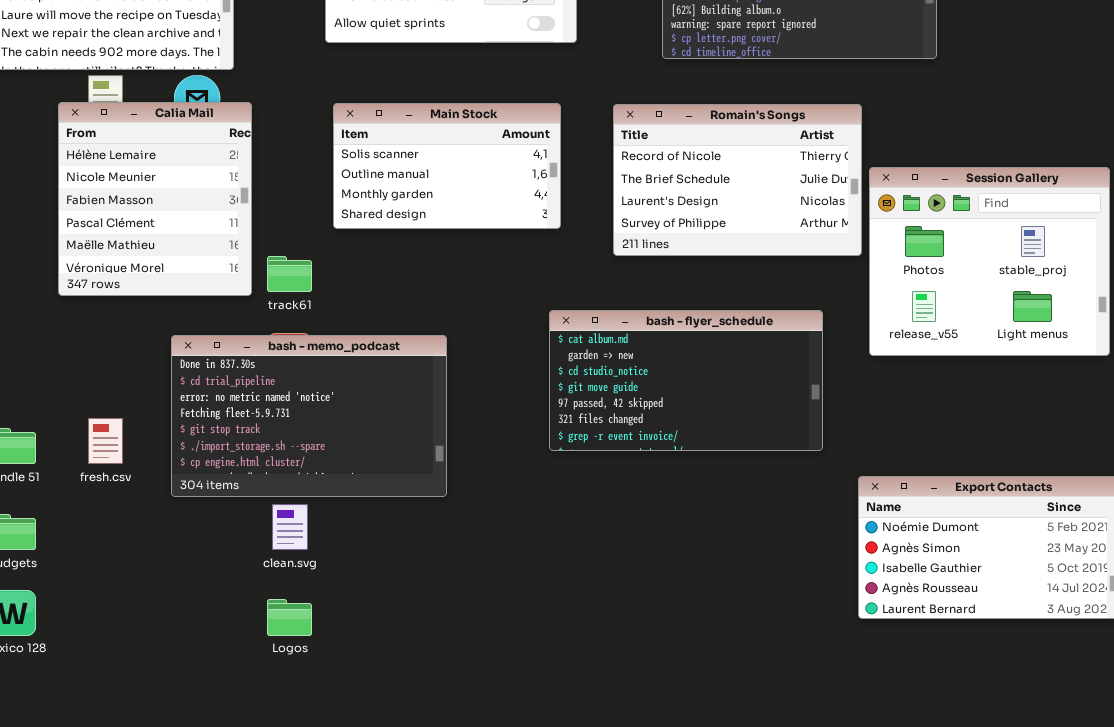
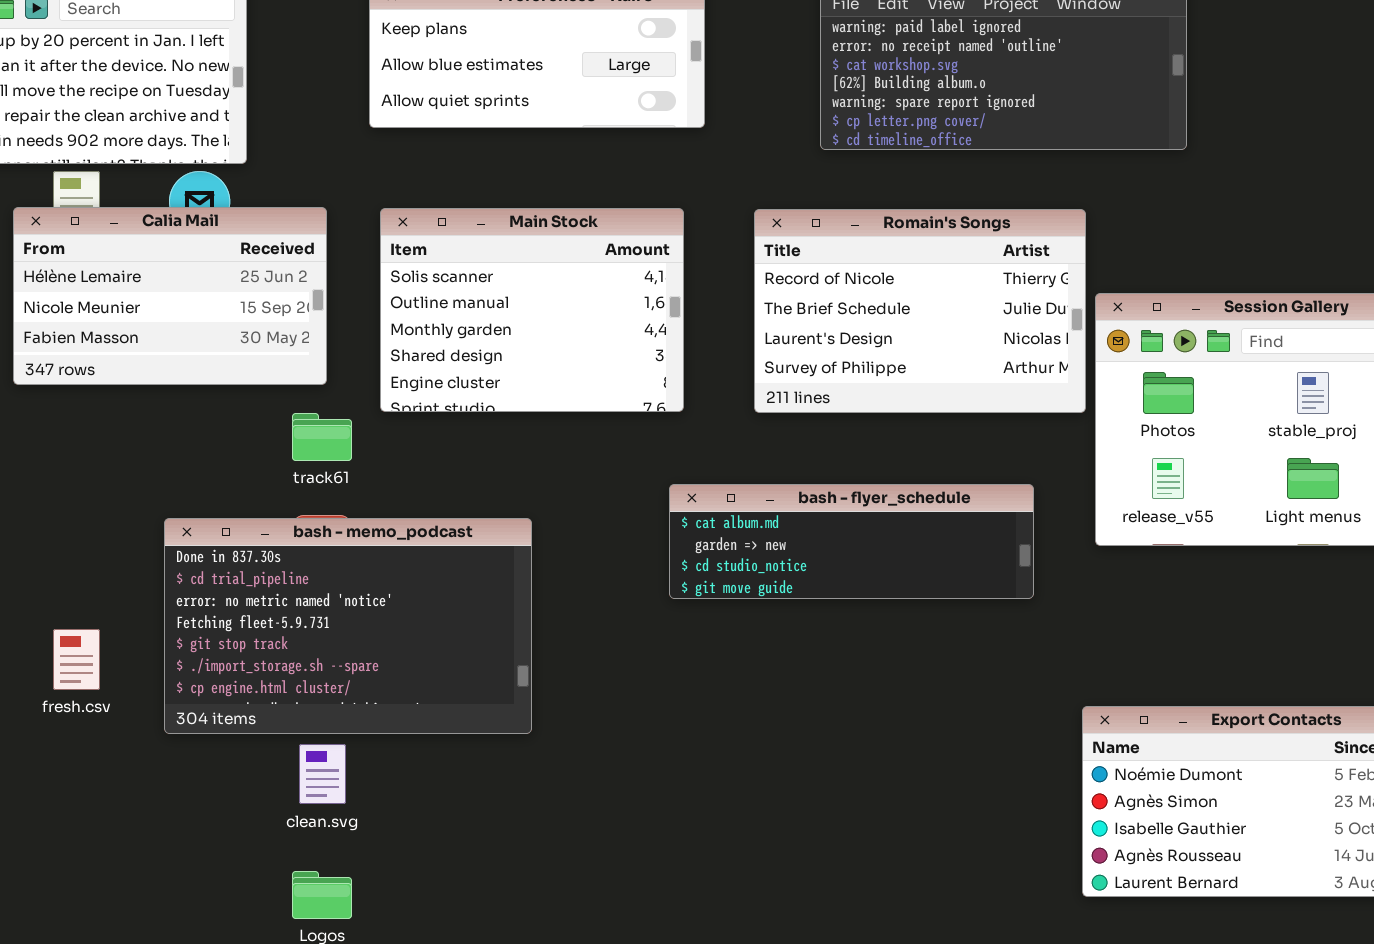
Calia Mail: [58,102,252,296] -> [13,207,327,385], resized
Main Stock: [333,103,561,229] -> [380,208,684,412], resized
bash - flyer_schedule: [549,310,823,451] -> [669,484,1034,599], resized

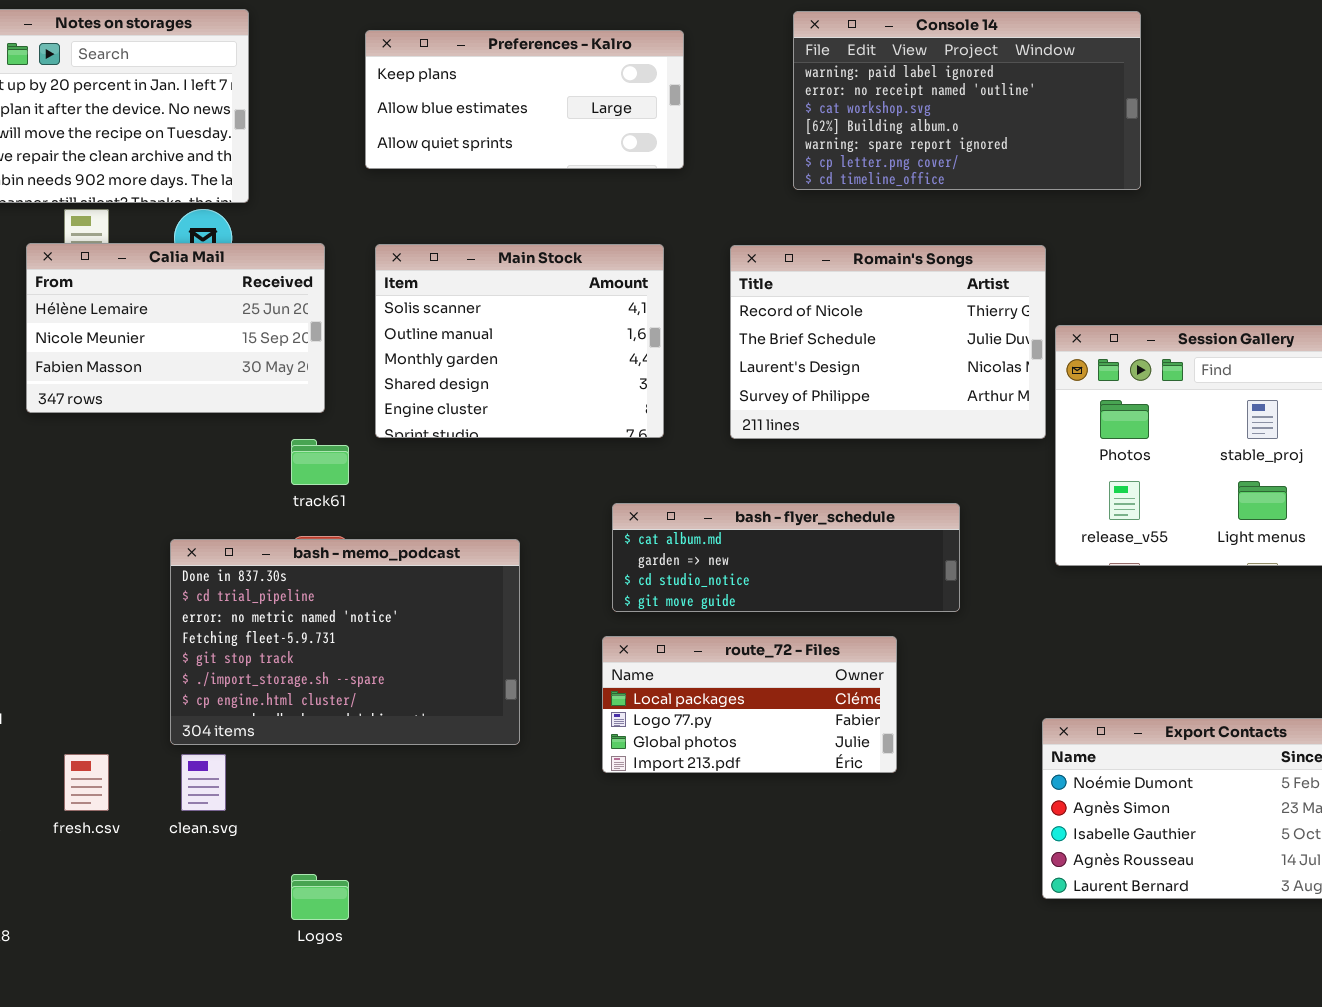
bash - flyer_schedule: [669,484,1034,599] -> [612,503,960,612], moved
route_72 - Files: none -> [602,636,897,773], opened
fresh.csv: [53,629,100,690] -> [64,754,109,811], moved
clean.svg: [299,744,346,804] -> [181,754,226,811], moved

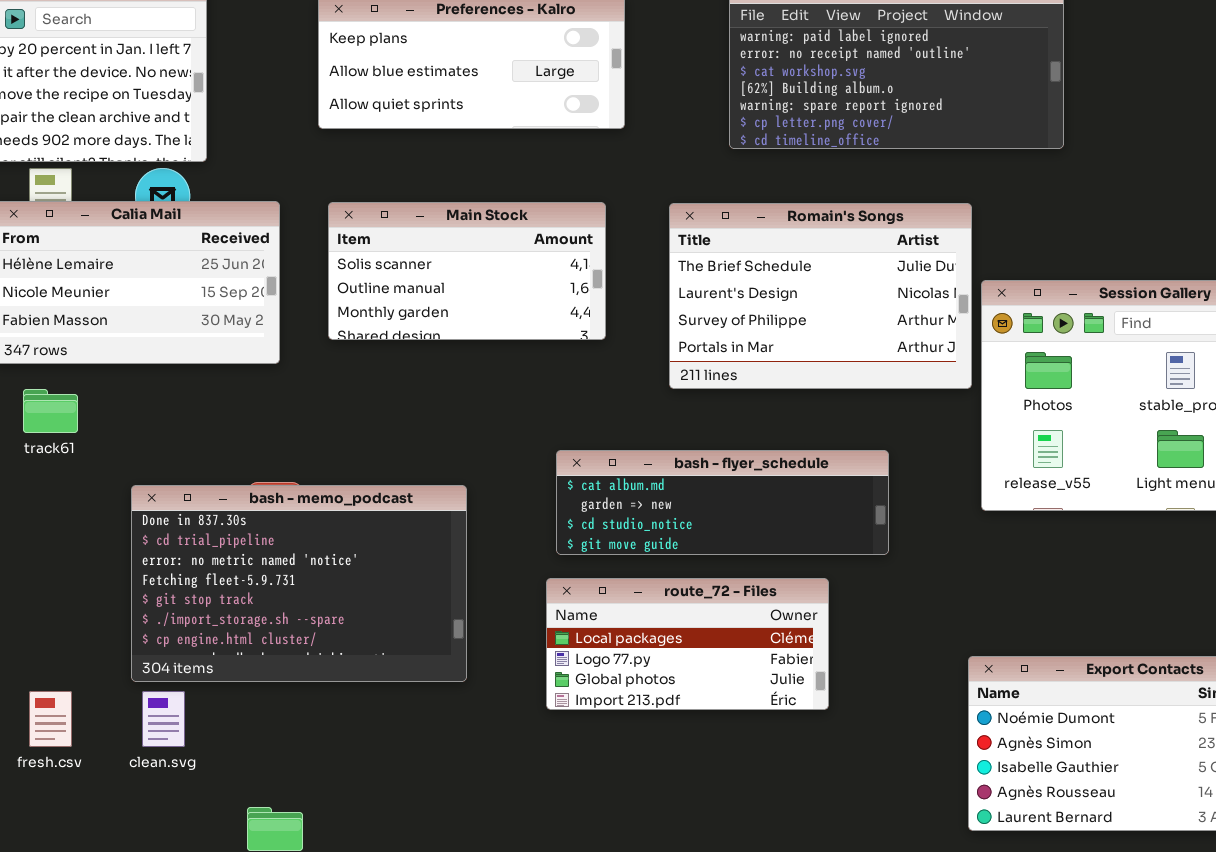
Main Stock: [375,244,664,438] -> [328,202,606,340], resized
Romain's Songs: [730,245,1046,439] -> [669,203,972,389], scrolled down 1 row
track61: [291,439,349,485] -> [23,389,78,433], moved

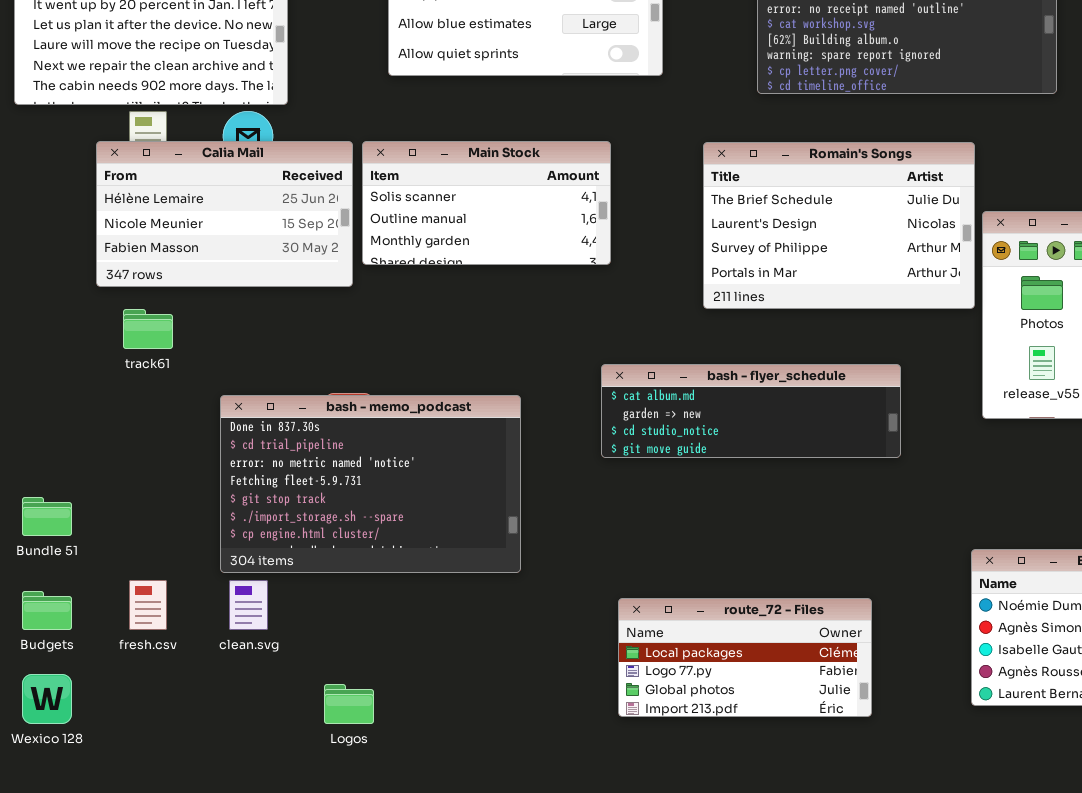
Main Stock: [328,202,606,340] -> [362,141,611,265], moved
route_72 - Files: [546,578,829,710] -> [618,598,872,717], moved

